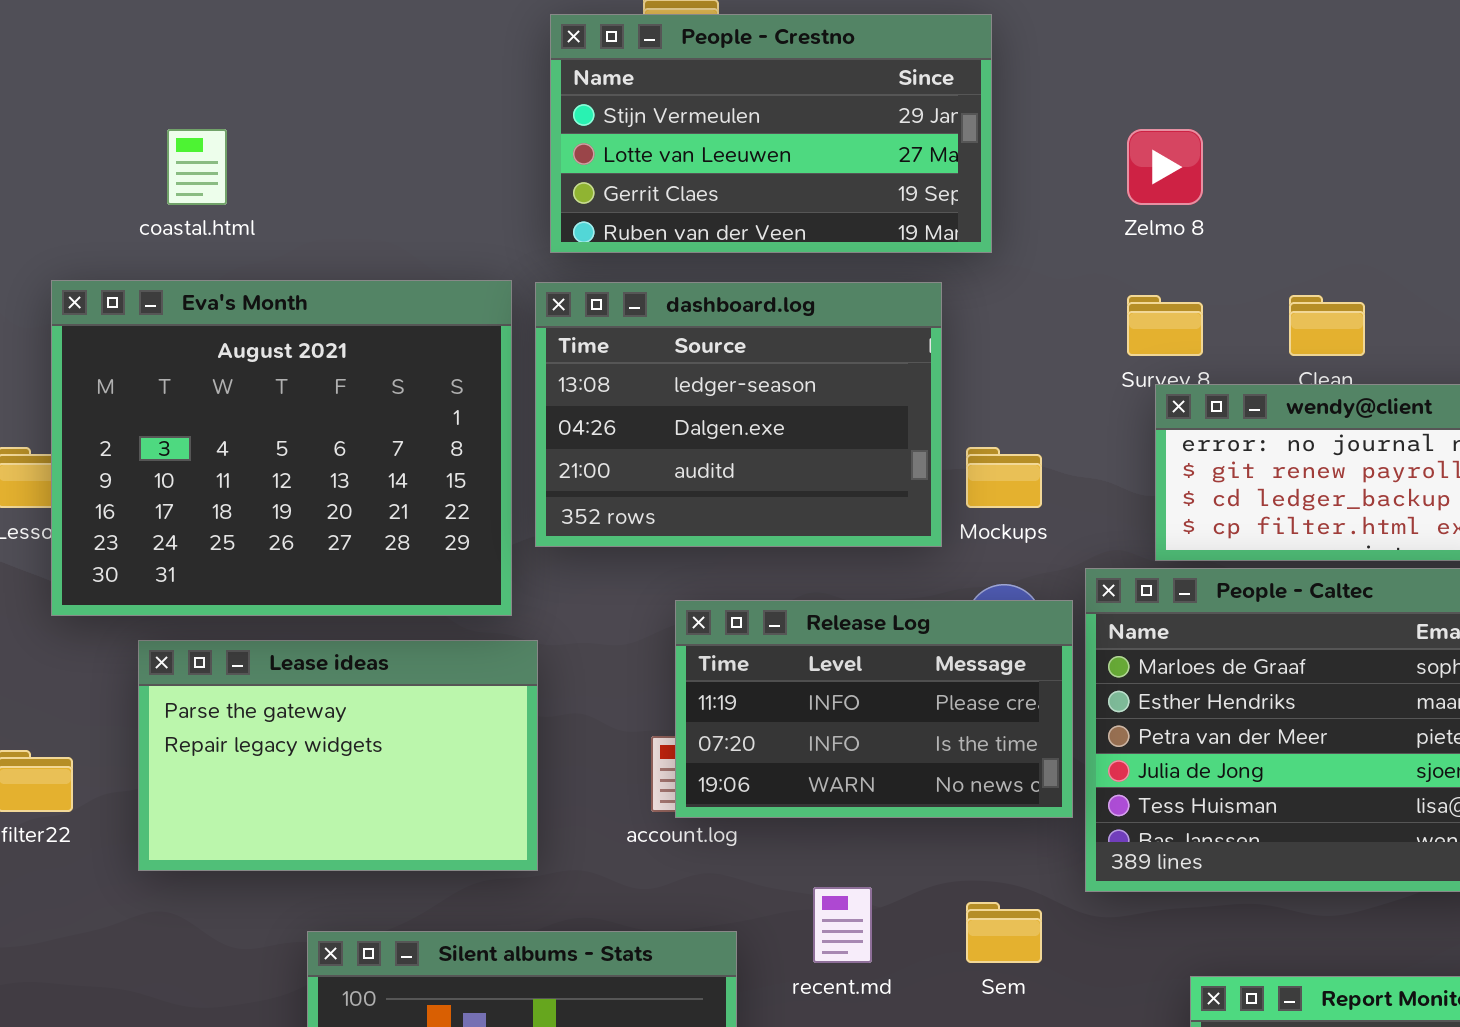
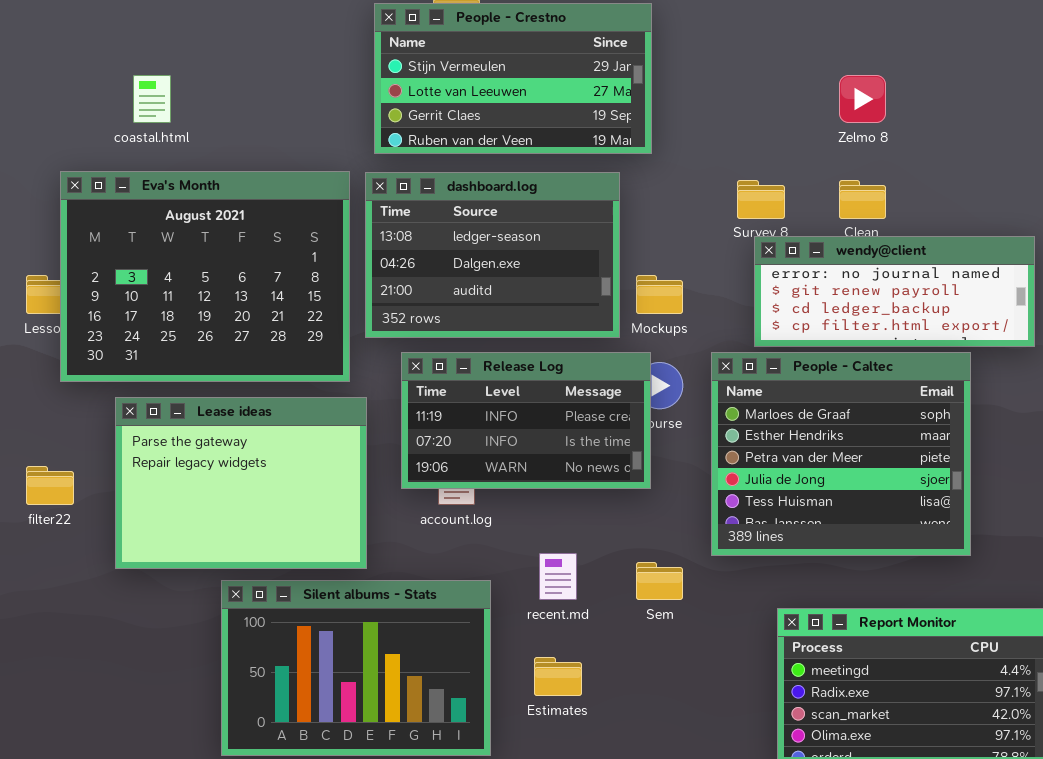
Zelmo 8: [1127,129,1203,205] -> [839,75,886,123], moved
Release Log: [675,600,1073,818] -> [401,352,651,489], moved
Lease ideas: [138,640,538,871] -> [115,397,367,569], resized

